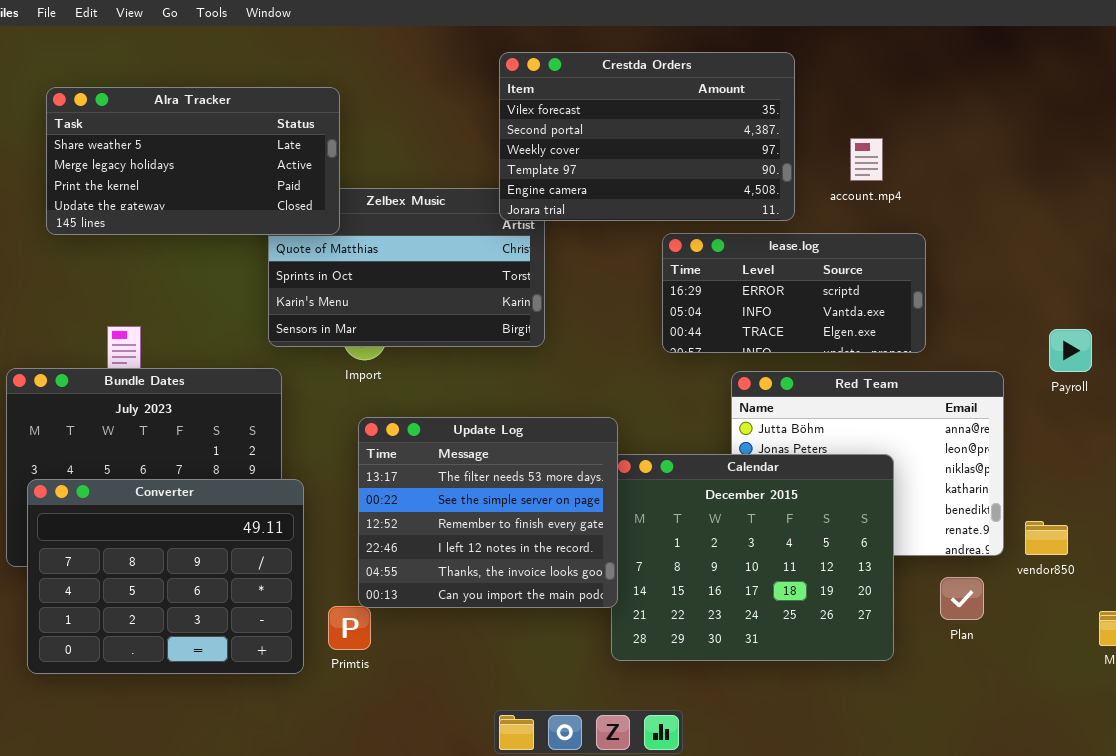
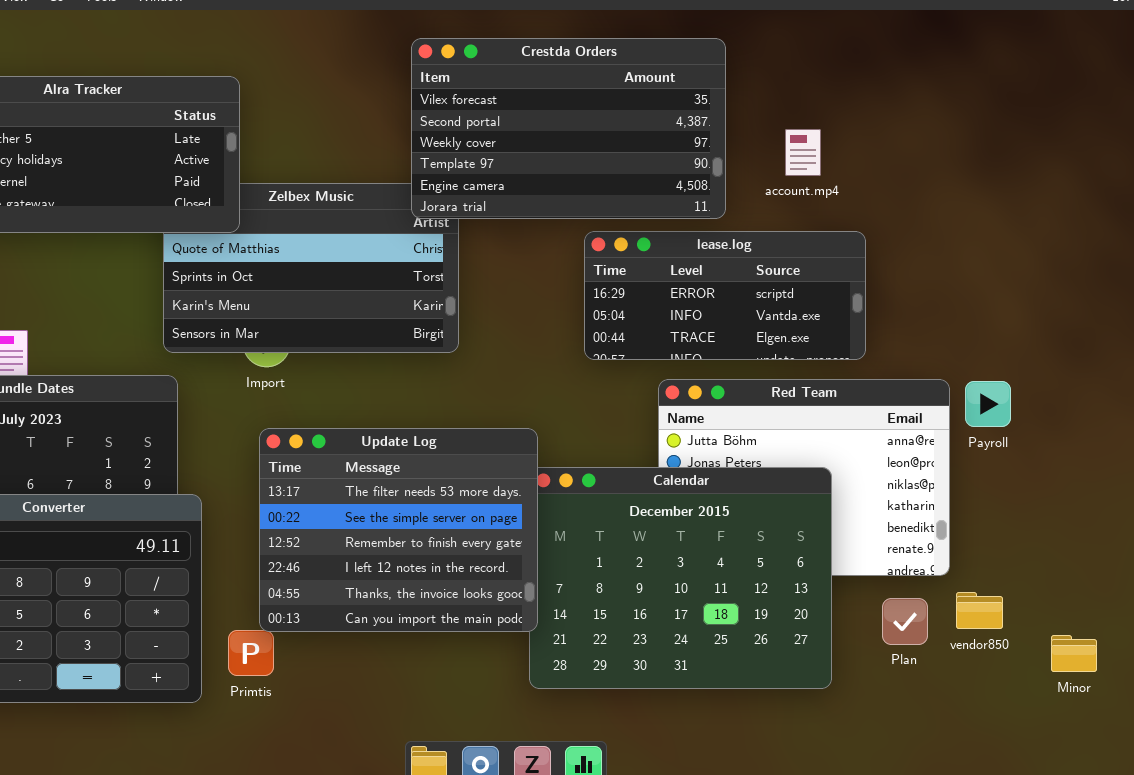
Payroll: [1049,329,1092,372] -> [965,381,1011,427], moved
vendor850: [1025,521,1068,555] -> [956,592,1003,629], moved

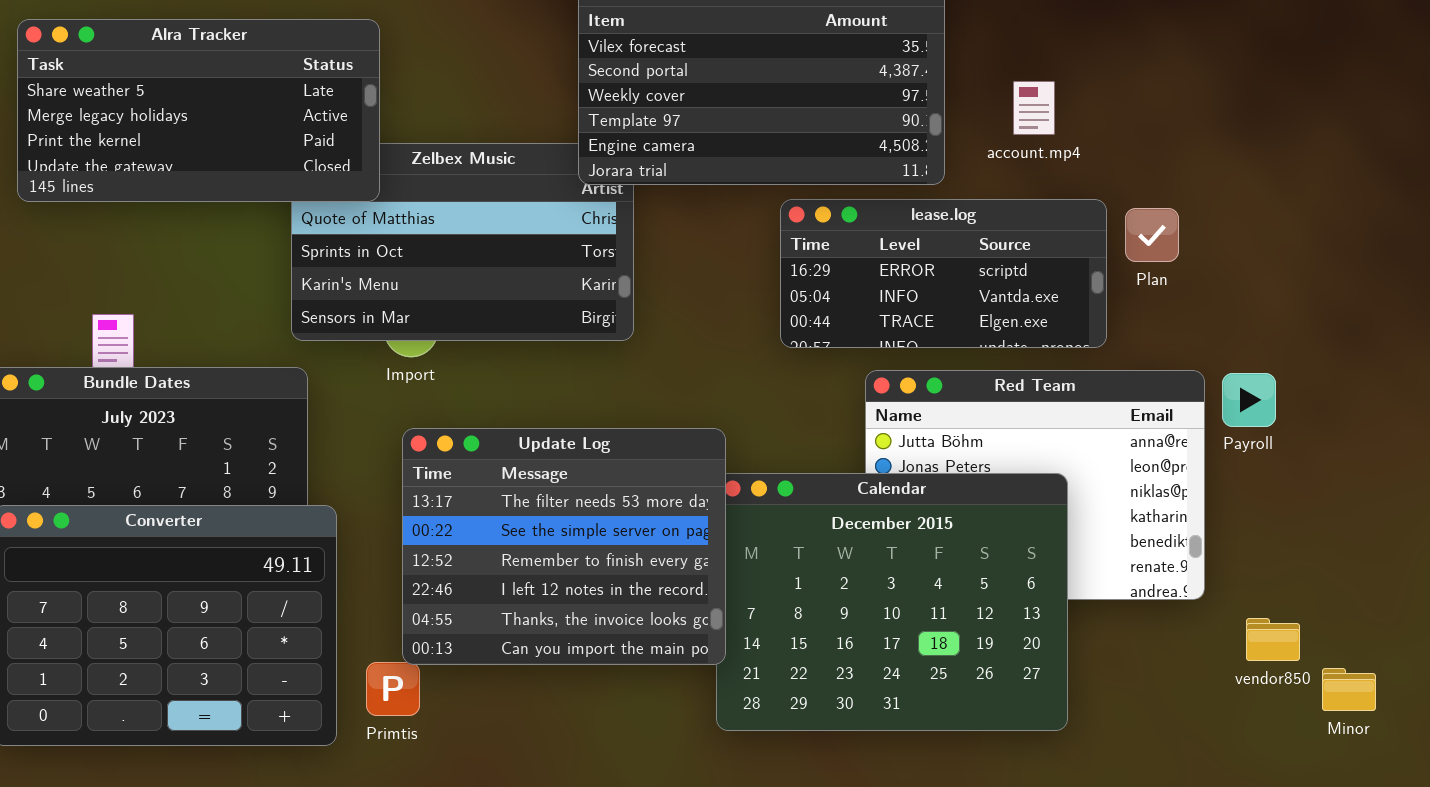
vendor850: [956,592,1003,629] -> [1246,618,1300,661], moved
Plan: [882,598,928,645] -> [1125,208,1179,262], moved

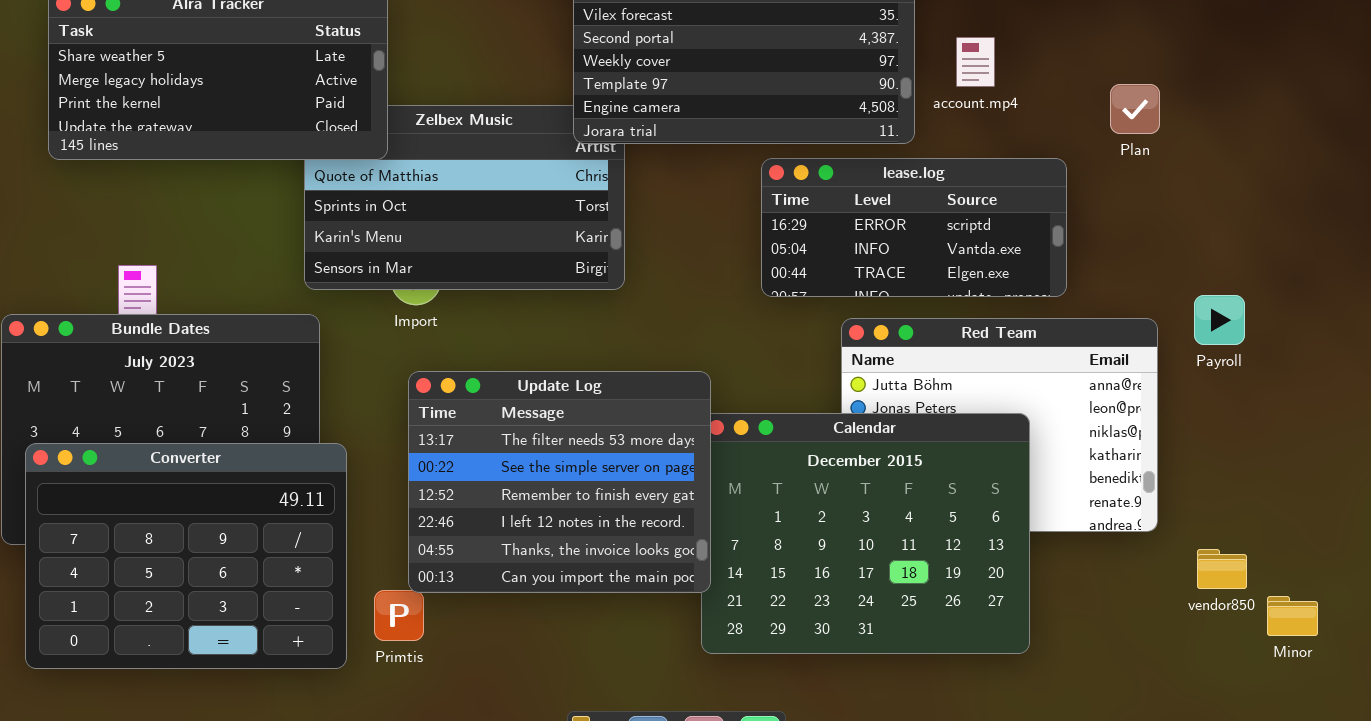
account.mp4: [1013,81,1055,135] -> [956,37,995,87], moved
Plan: [1125,208,1179,262] -> [1110,84,1160,134], moved
Payroll: [1222,373,1276,427] -> [1194,295,1245,345], moved

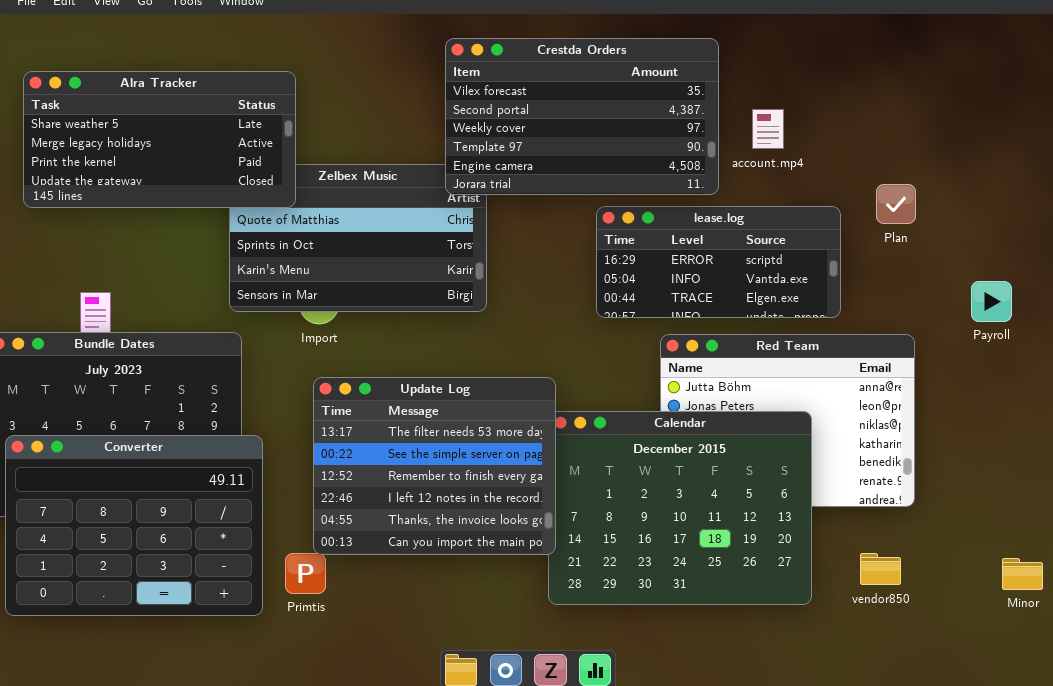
Plan: [1110,84,1160,134] -> [876,184,916,224], moved
Payroll: [1194,295,1245,345] -> [971,281,1012,322], moved
vendor850: [1197,549,1247,589] -> [860,553,901,585], moved

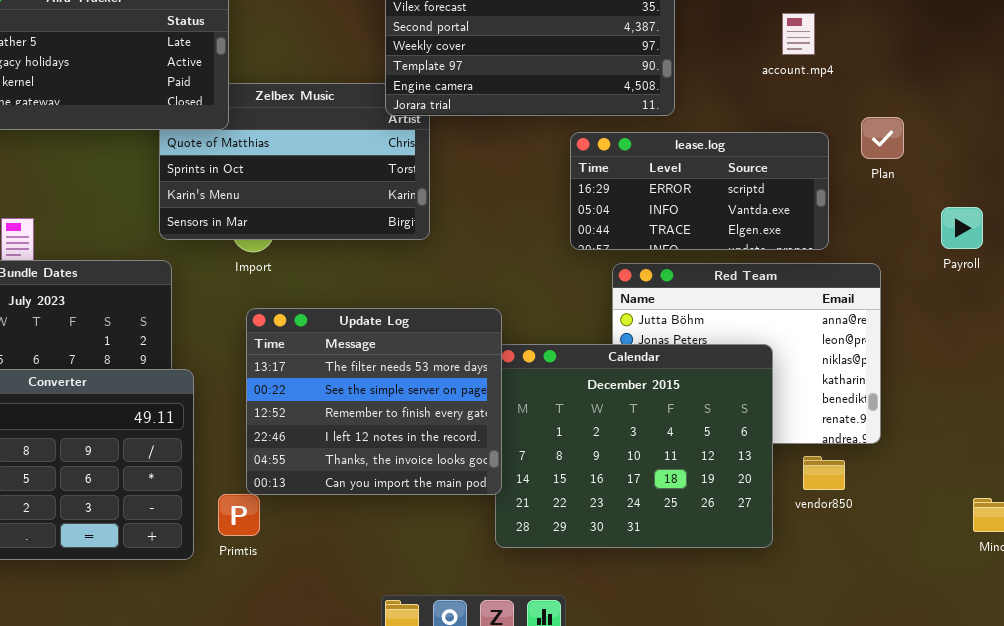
account.mp4: [752,109,784,149] -> [782,13,815,55], moved
Plan: [876,184,916,224] -> [861,117,904,159], moved
lease.log: [596,206,841,318] -> [570,132,829,250], moved
vendor850: [860,553,901,585] -> [803,456,845,490], moved

